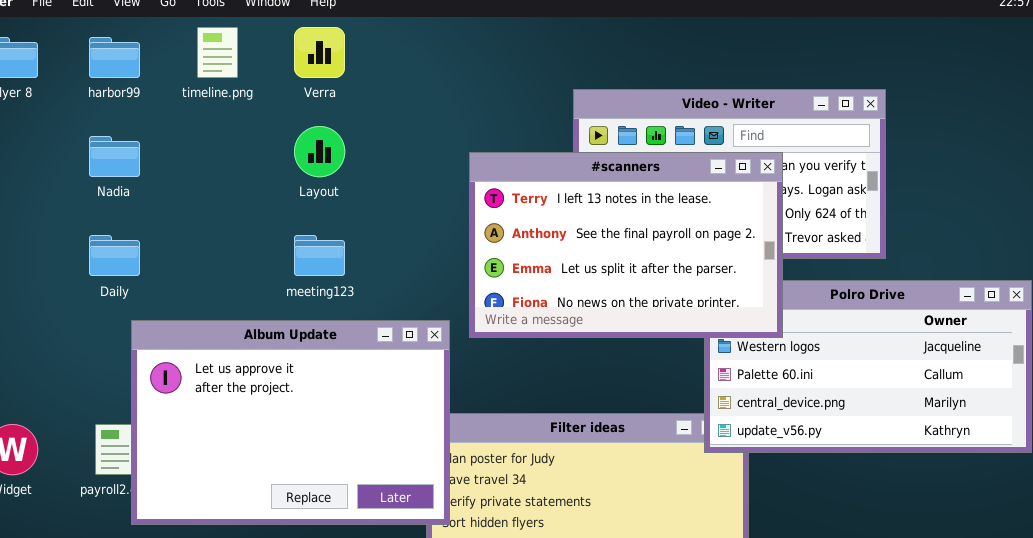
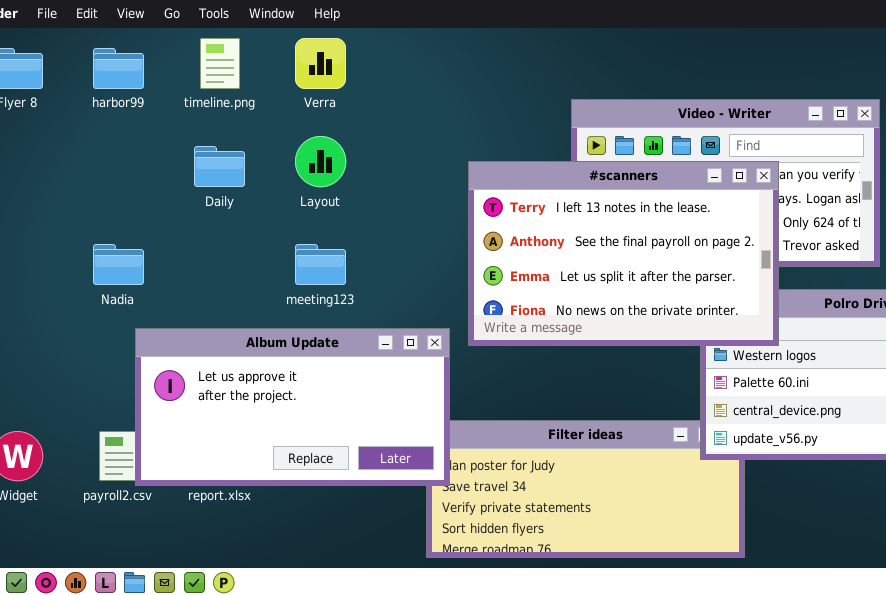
Nadia: [89,136,140,177] -> [93,244,144,285], moved
Daily: [89,235,140,276] -> [194,146,245,187], moved
Album Update: [131,320,450,525] -> [135,328,450,486], resized

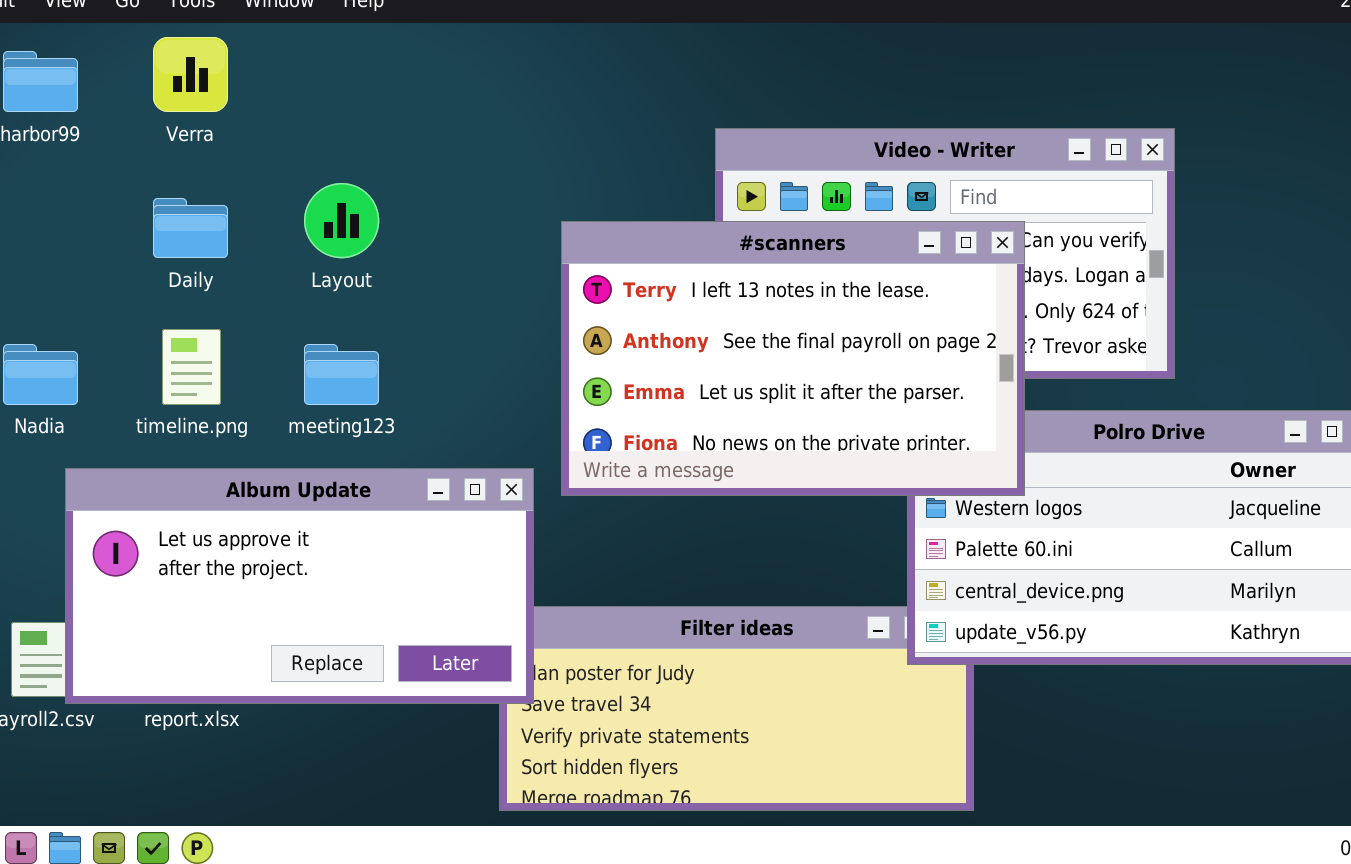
timeline.png: [200,38,240,89] -> [162,329,221,405], moved
Verra: [295,38,346,89] -> [153,37,228,112], moved

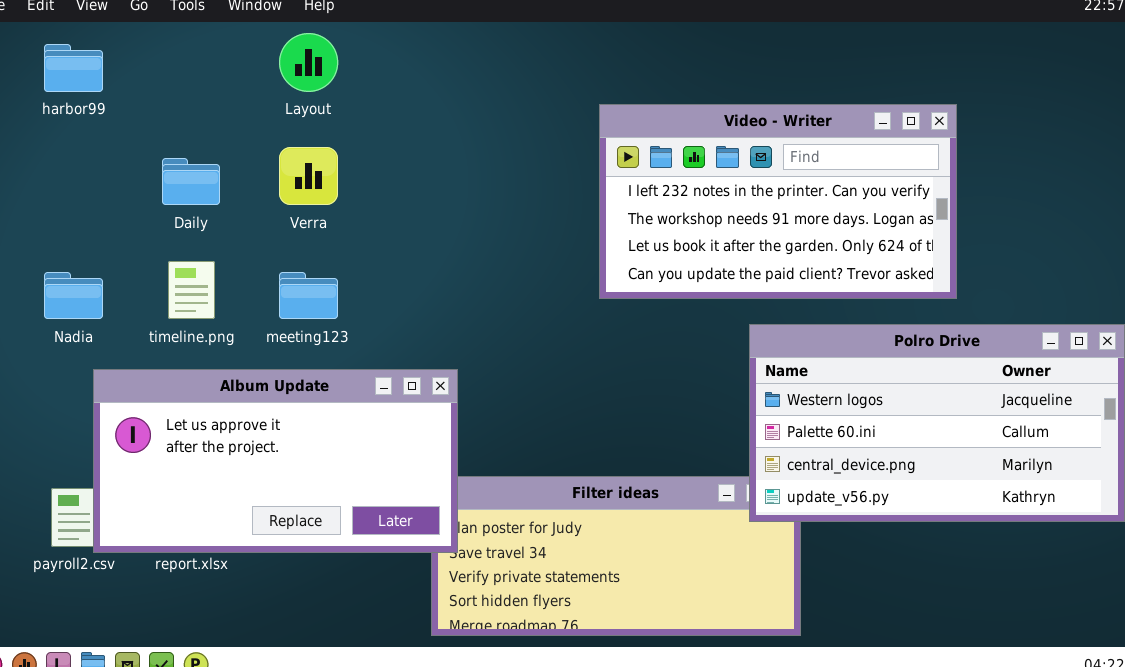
Verra: [153,37,228,112] -> [279,147,338,205], moved
Layout: [304,183,379,258] -> [279,33,338,92], moved
#scanners: [561,221,1025,496] -> none, closed

